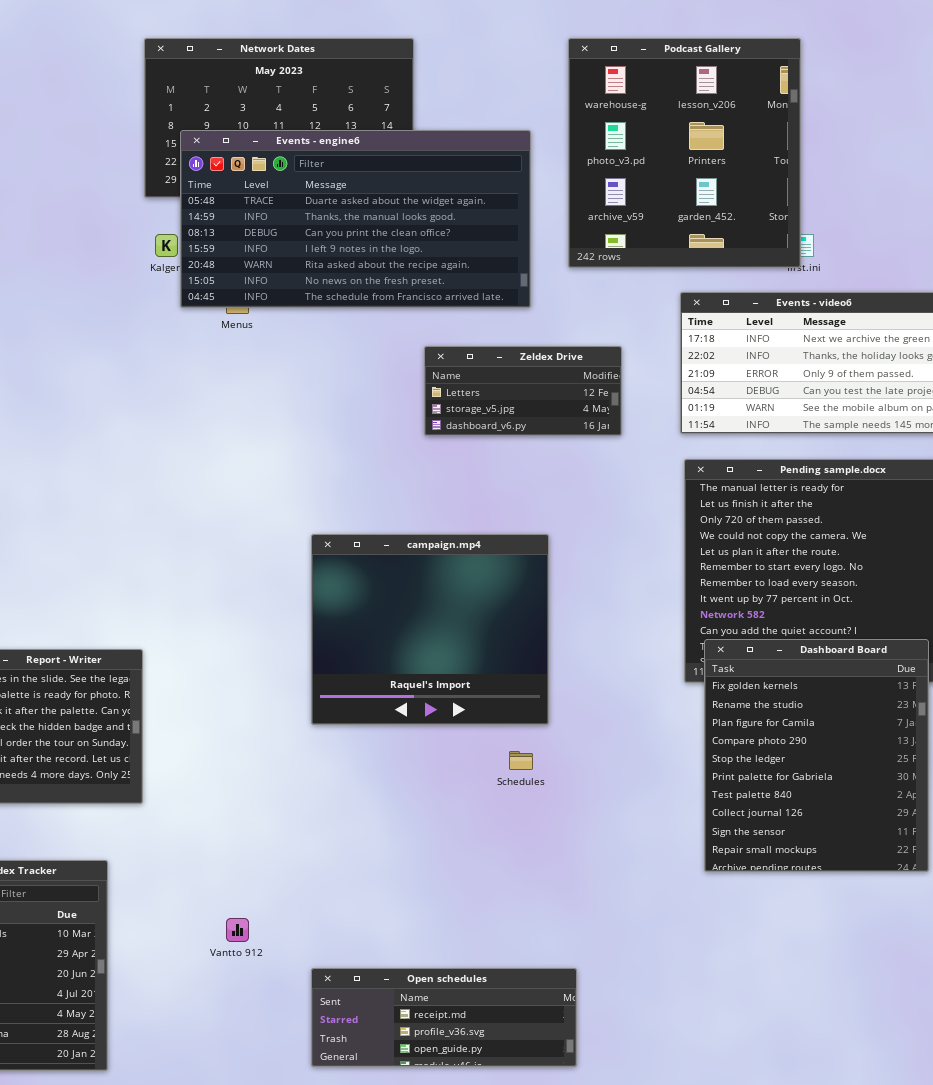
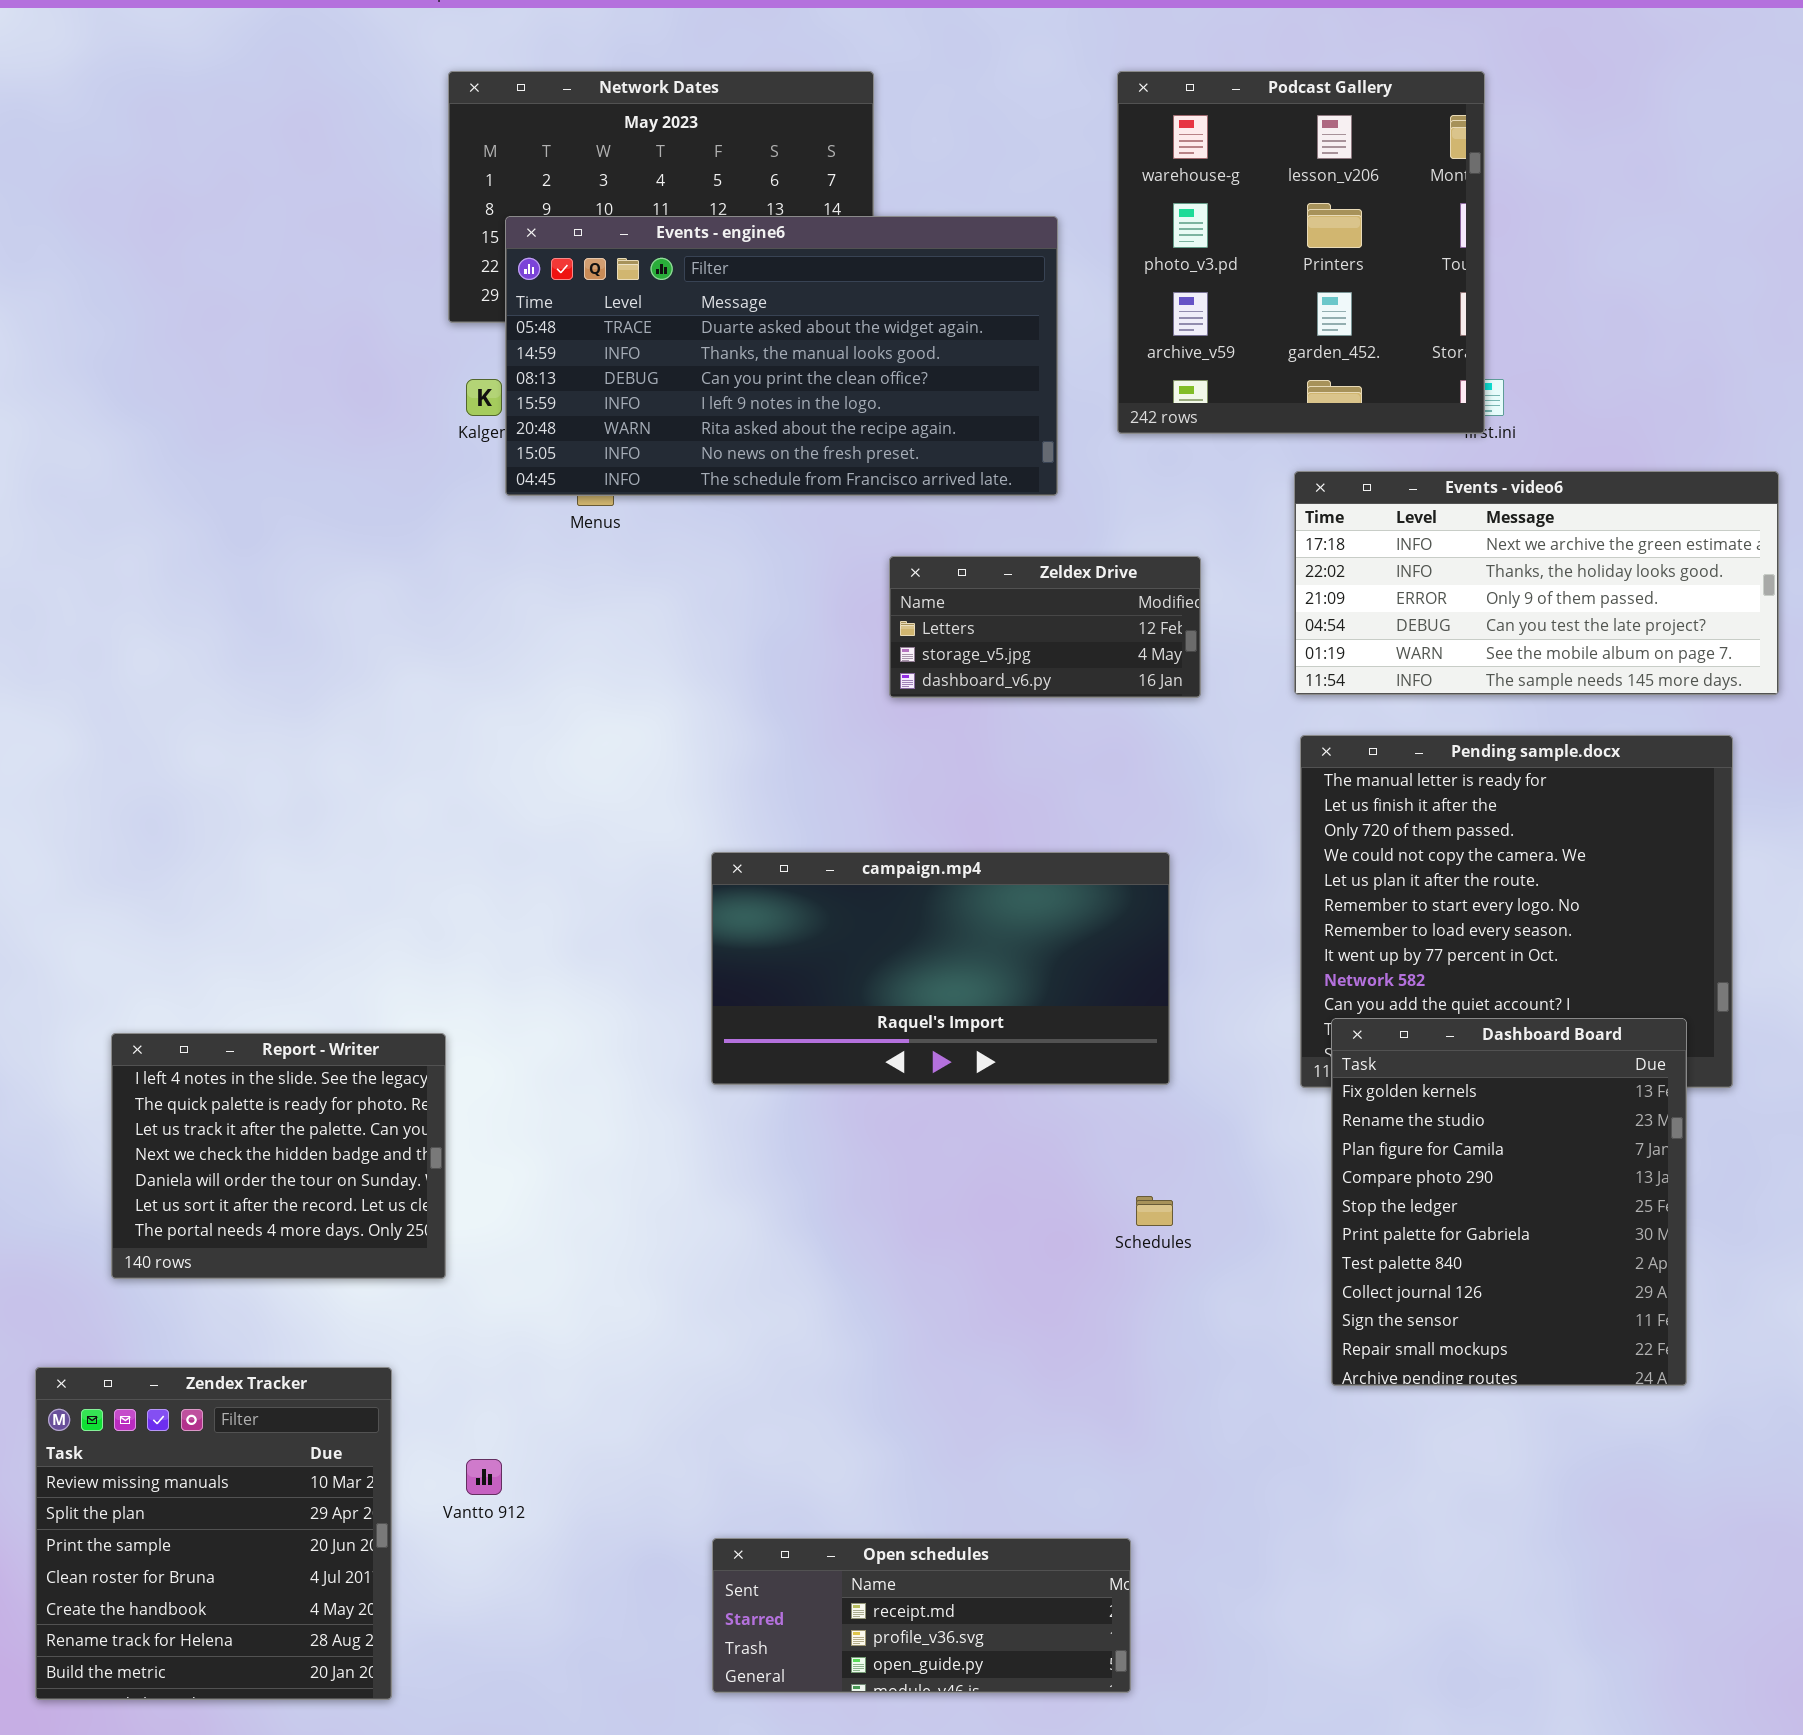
campaign.mp4: [311,534,549,725] -> [711,852,1170,1085], resized
Schedules: [509,751,533,770] -> [1136,1196,1173,1226], moved
Vantto 912: [226,918,249,942] -> [466,1459,502,1495], moved

